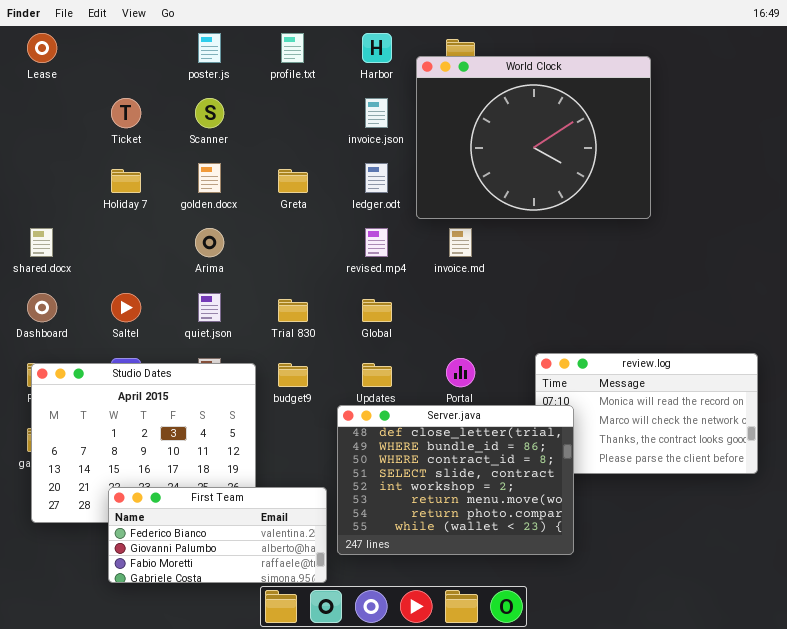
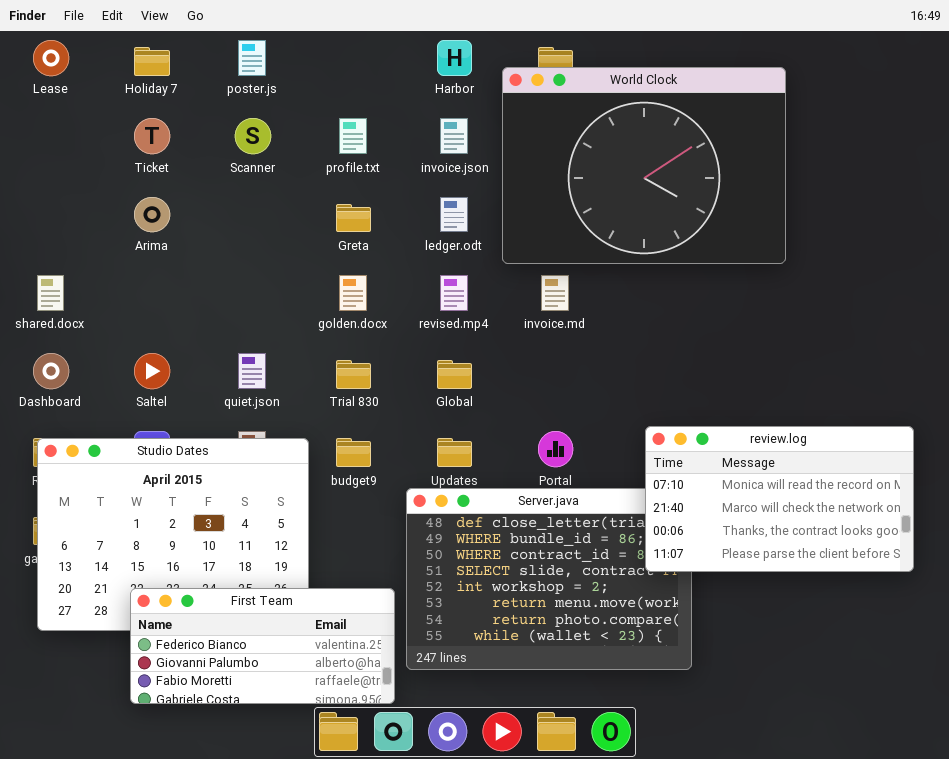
profile.txt: [281,33,304,63] -> [339,118,367,154], moved
golden.docx: [198,163,221,193] -> [339,275,367,311], moved
Holiday 7: [111,169,141,193] -> [134,47,170,76], moved
Arima: [195,228,224,257] -> [134,197,170,232], moved
review.log: [535,353,758,474] -> [645,426,914,572], raised

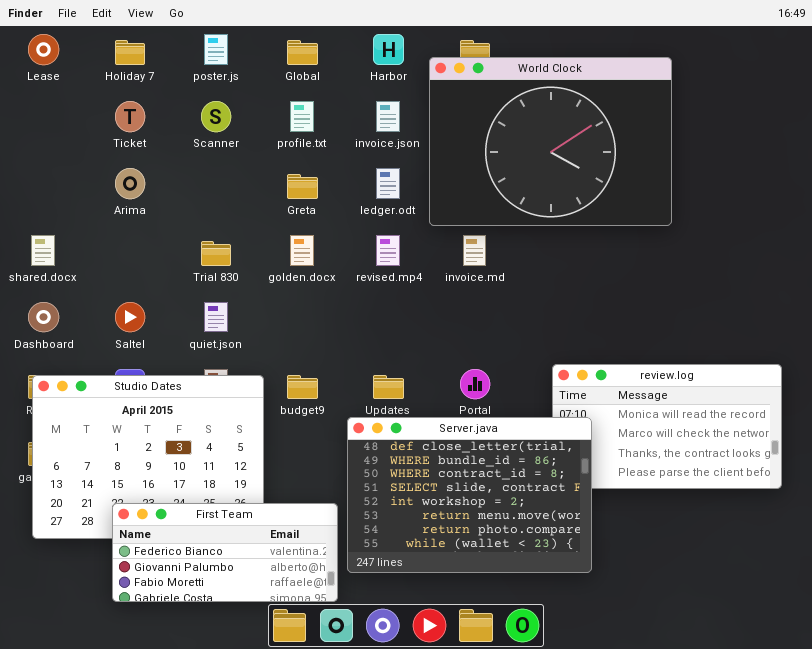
Trial 830: [336,360,371,389] -> [201,241,231,266], moved
Global: [437,360,472,389] -> [287,40,318,65], moved
Server.java: [406,488,692,670] -> [347,417,592,573], raised

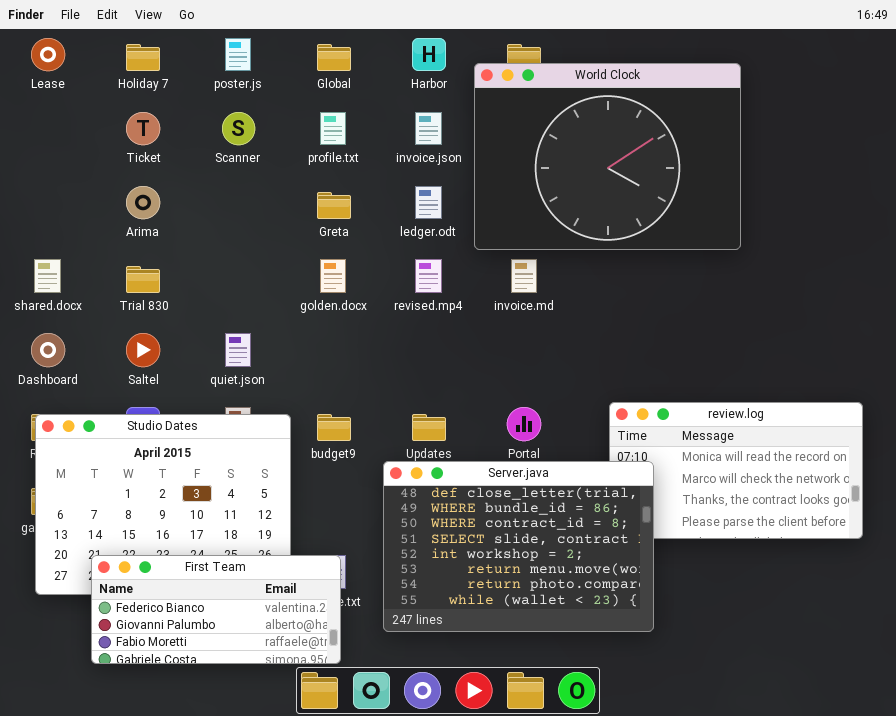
Trial 830: [201,241,231,266] -> [126,266,160,293], moved
First Team: [112,503,338,602] -> [91,555,341,664], moved

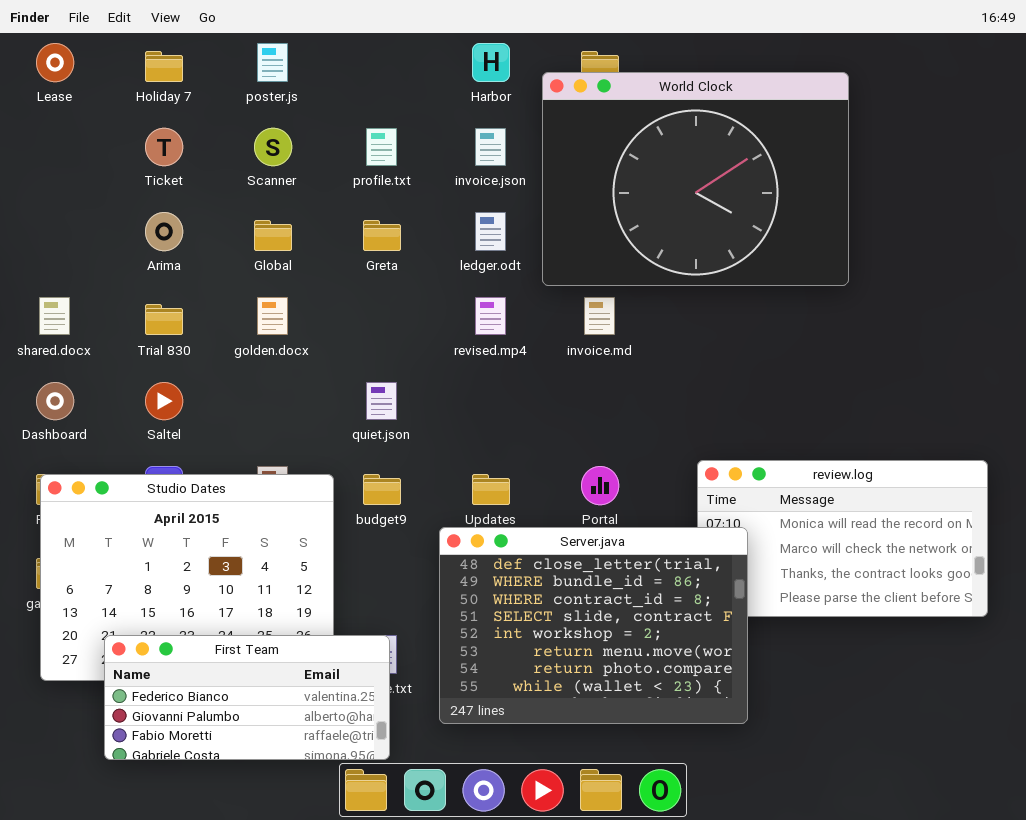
Global: [317,44,351,71] -> [254,220,292,251], moved
golden.docx: [320,259,346,293] -> [257,297,288,335], moved
quiet.json: [225,333,251,367] -> [366,382,397,420], moved

